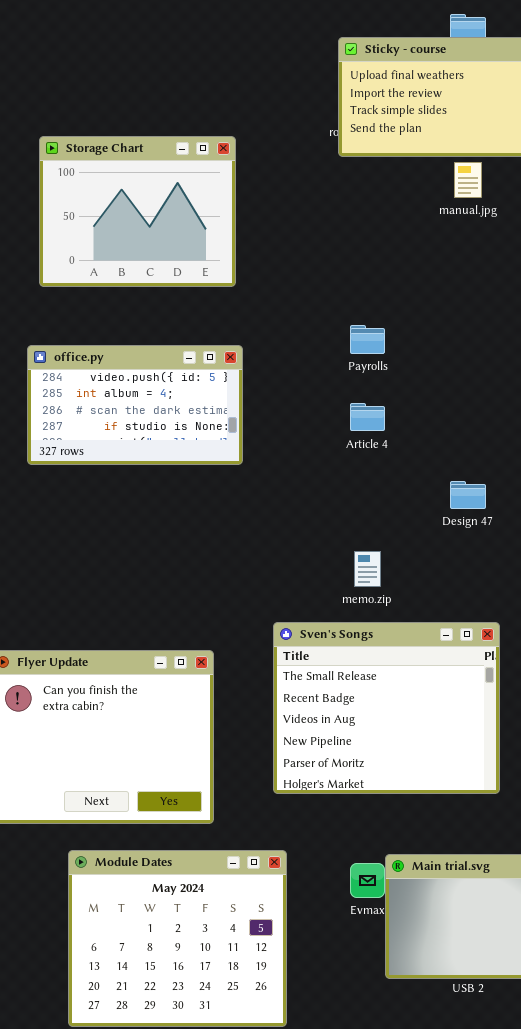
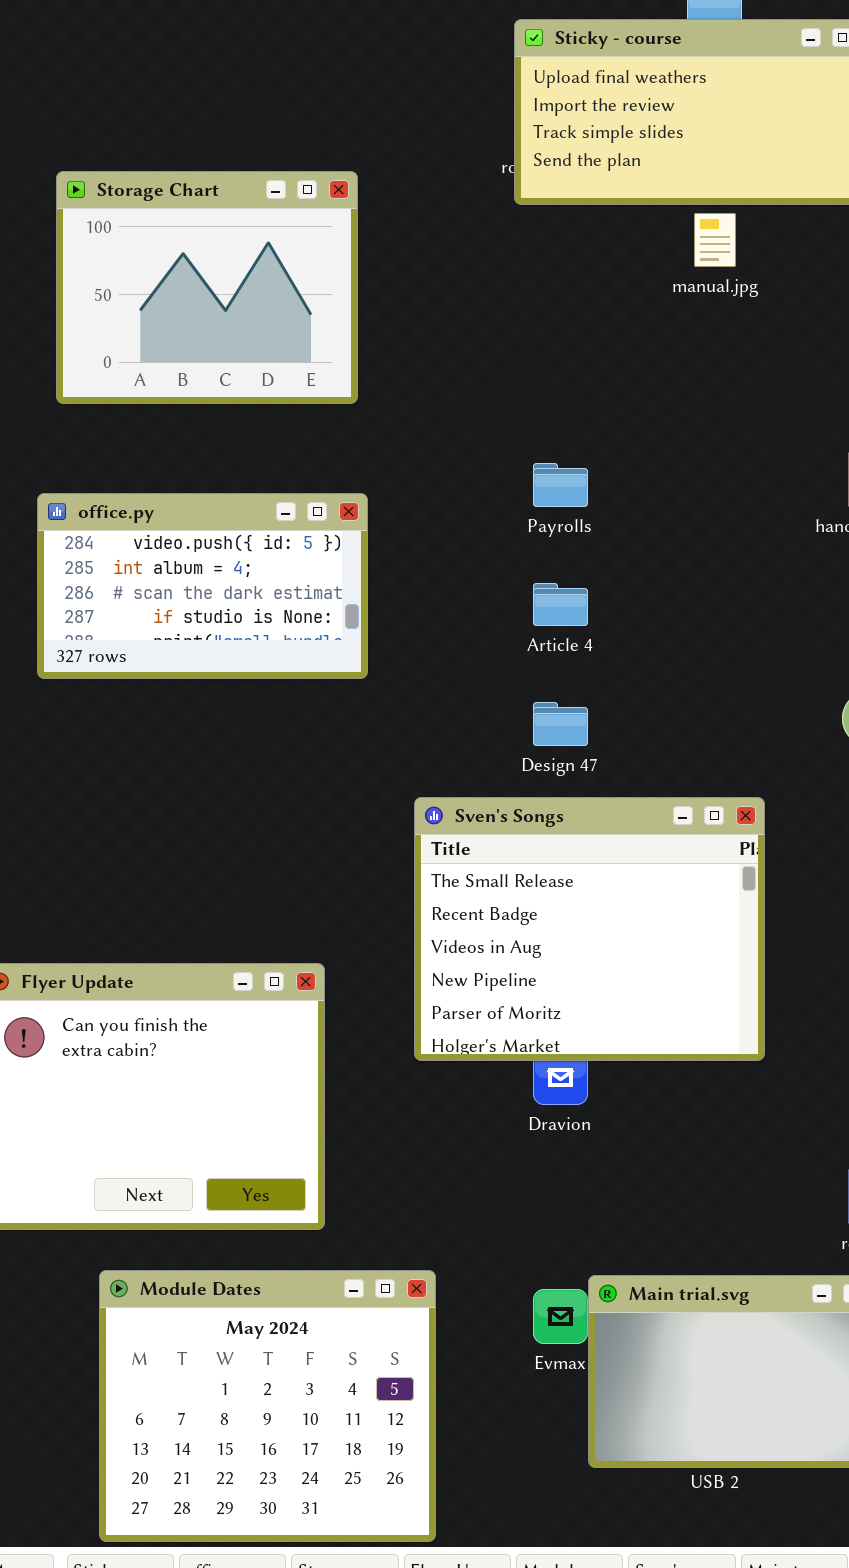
Design 47: [450,481,486,509] -> [533,702,588,746], moved
Sven's Songs: [273,622,500,794] -> [414,797,765,1061], moved

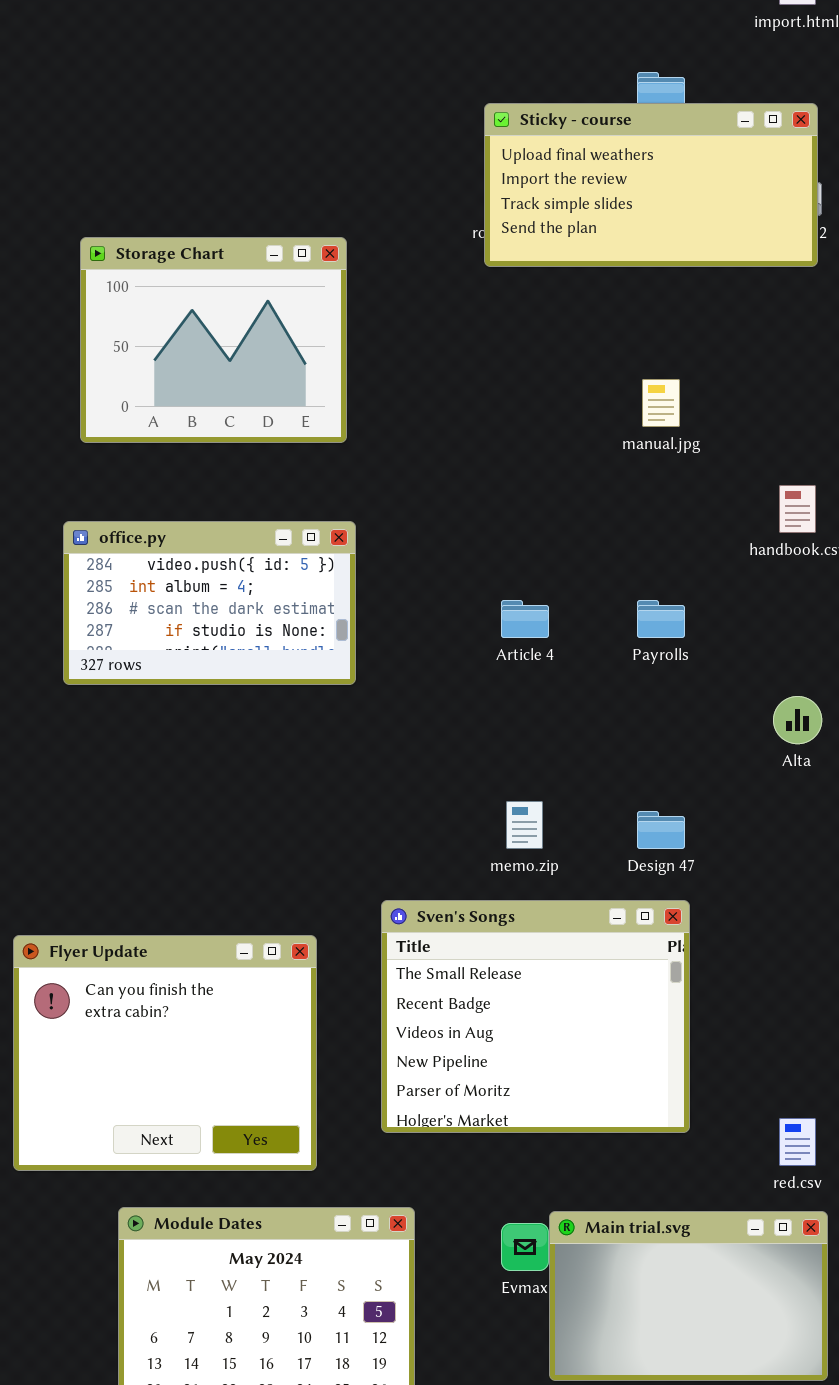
manual.jpg: [694,213,736,267] -> [642,379,680,427], moved
Payrolls: [533,463,588,507] -> [637,600,685,638], moved
Design 47: [533,702,588,746] -> [637,811,685,849], moved
Sven's Songs: [414,797,765,1061] -> [381,900,690,1133], moved

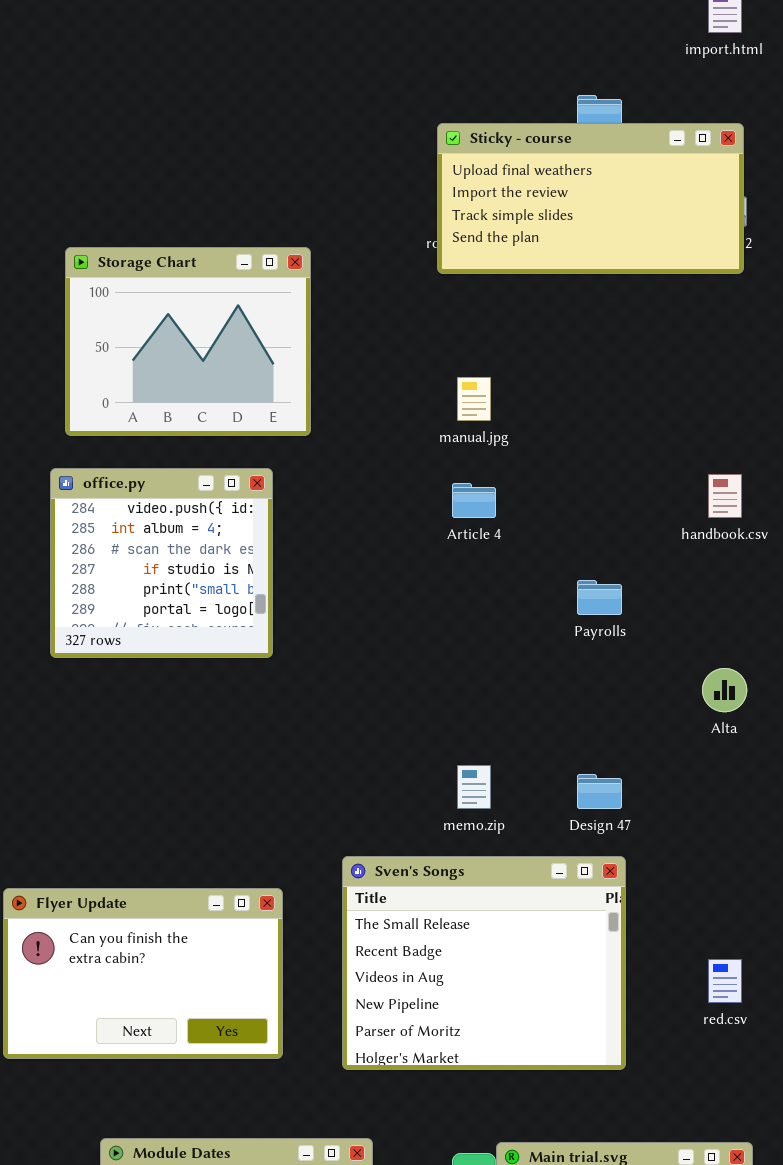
manual.jpg: [642,379,680,427] -> [457,377,491,421], moved
office.py: [63,521,356,685] -> [50,468,273,658], resized
Article 4: [501,600,549,638] -> [452,483,496,518], moved
Flyer Update: [13,935,317,1171] -> [3,888,283,1059], resized
red.csv: [779,1118,816,1166] -> [708,959,742,1003], moved

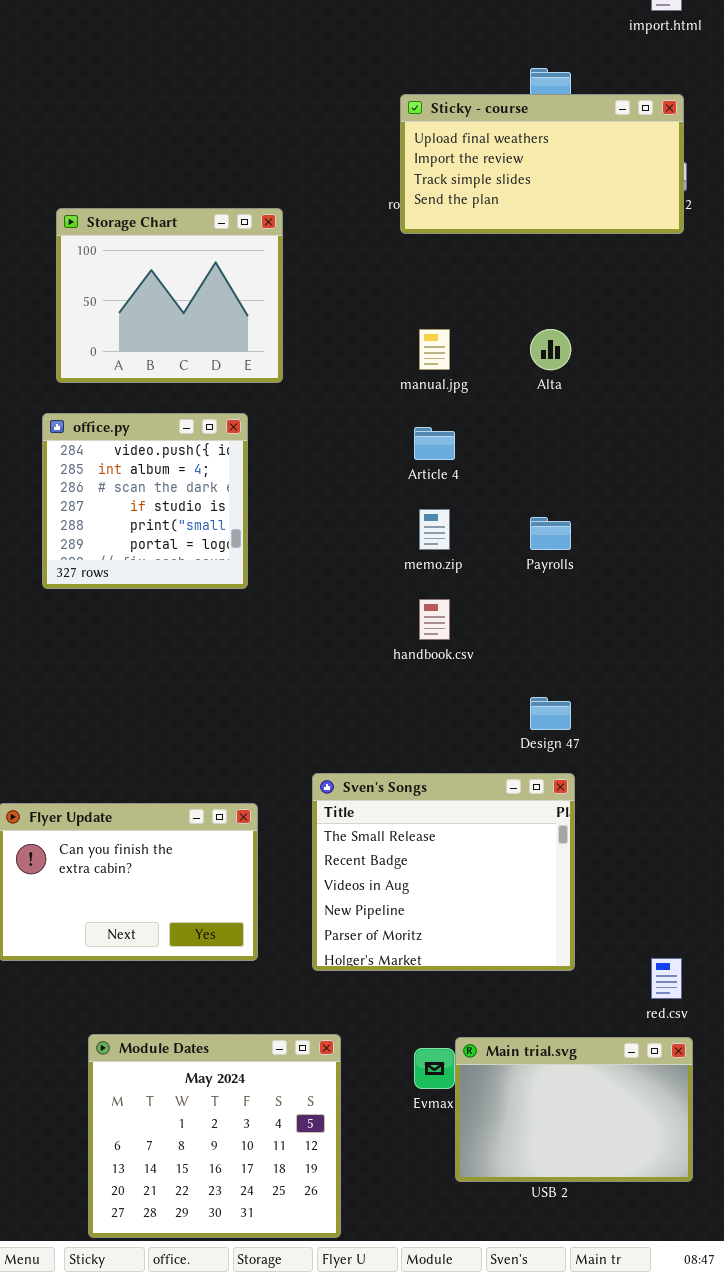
handbook.csv: [708,474,742,518] -> [419,599,450,640], moved
Alta: [702,668,747,712] -> [530,329,571,370], moved
memo.zip: [457,765,491,809] -> [419,509,450,550], moved
red.csv: [708,959,742,1003] -> [651,958,682,999], moved

